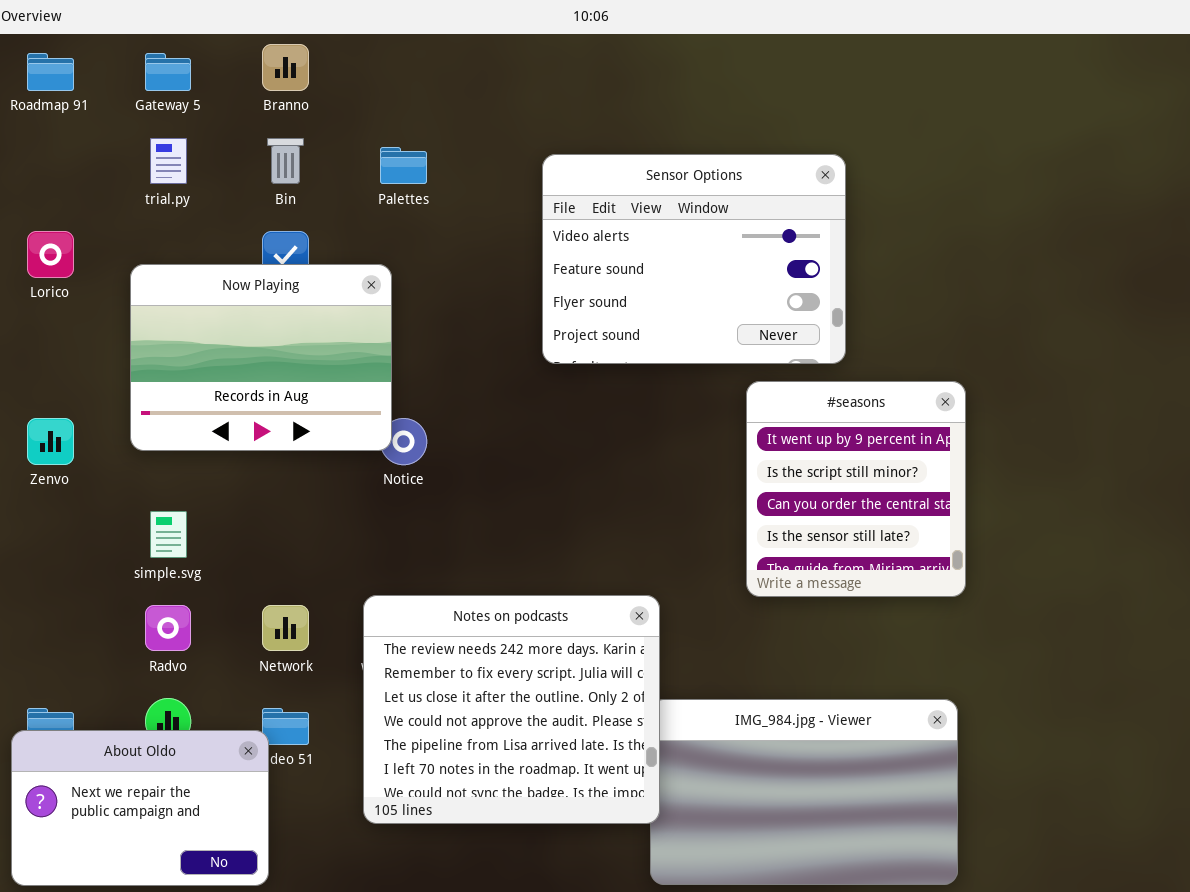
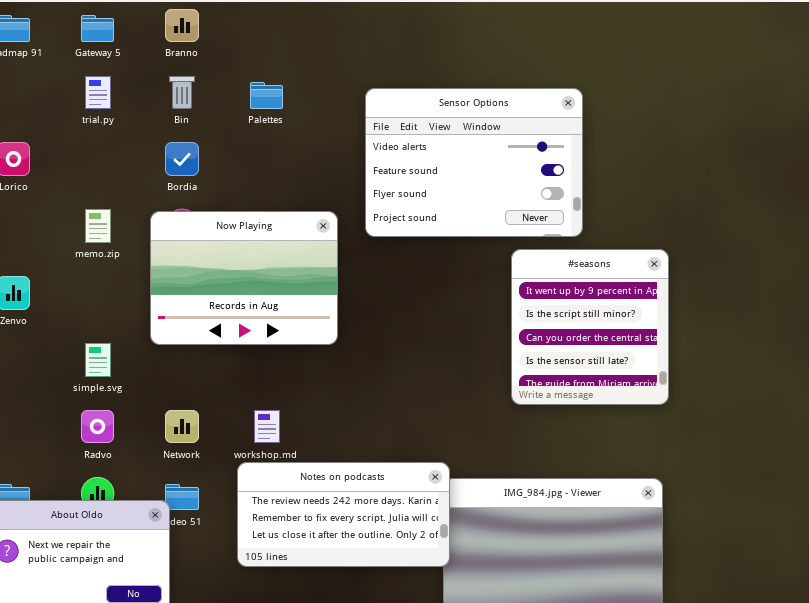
Now Playing: [130,264,392,451] -> [150,211,338,345], moved
Notes on podcasts: [363,595,660,824] -> [237,462,450,567], resized

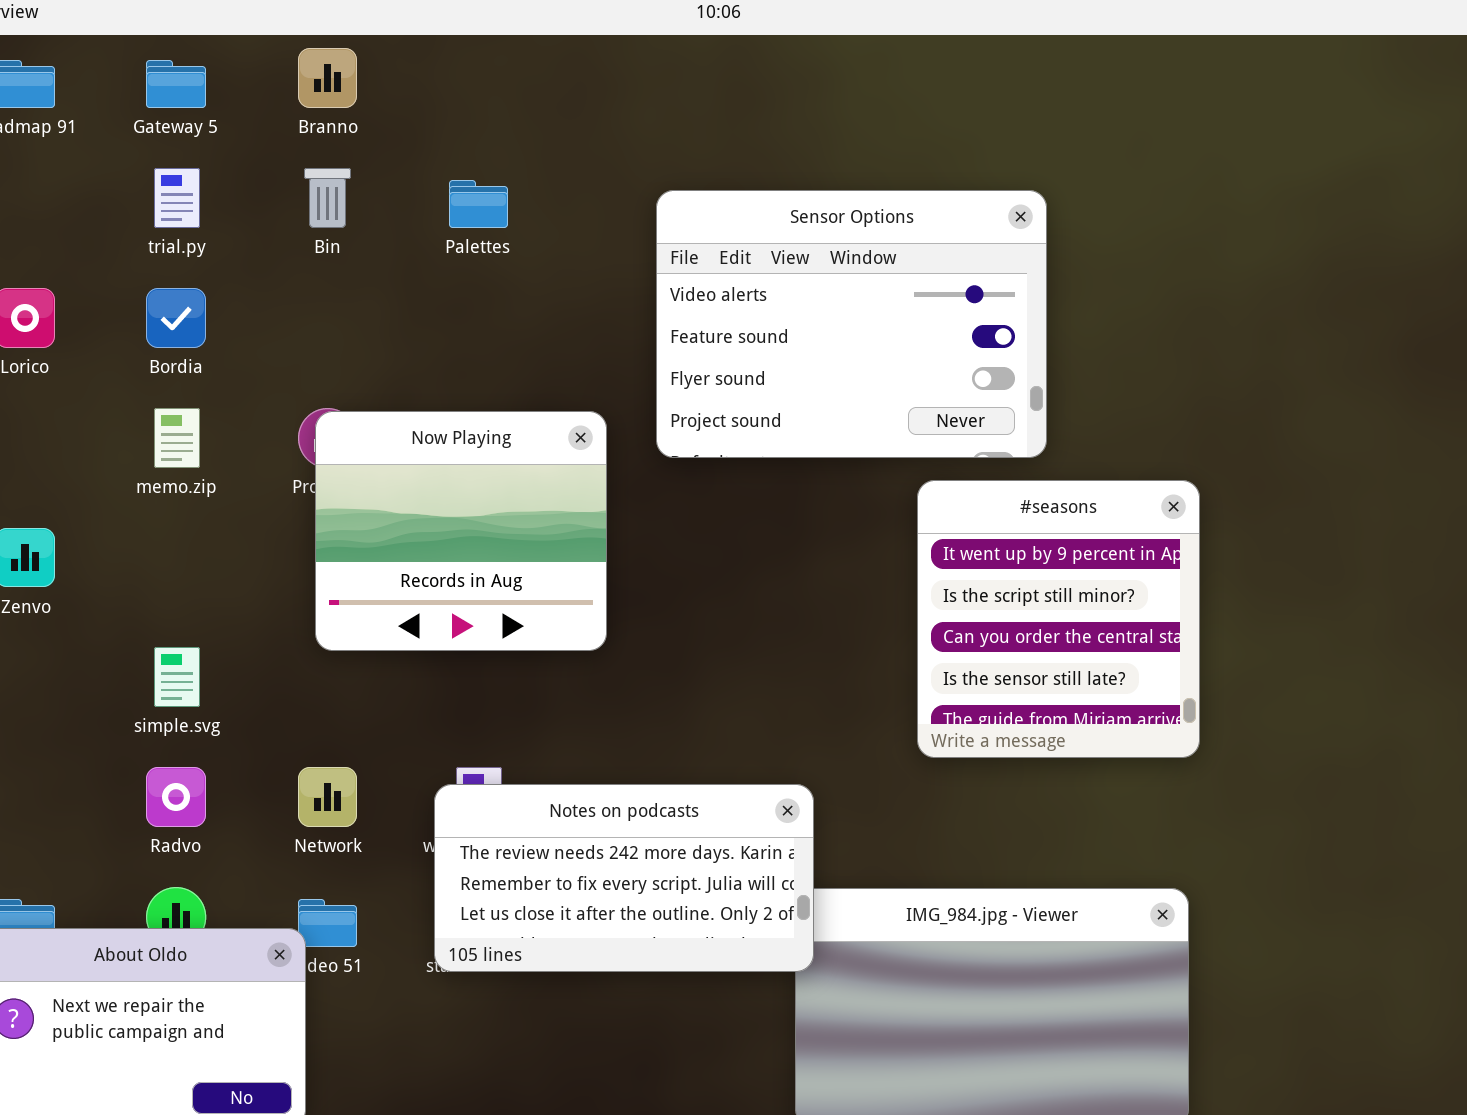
Bordia: [165,142,199,176] -> [146,288,206,348], moved
Now Playing: [150,211,338,345] -> [315,411,607,651], resized
Notes on podcasts: [237,462,450,567] -> [434,784,814,972], moved

